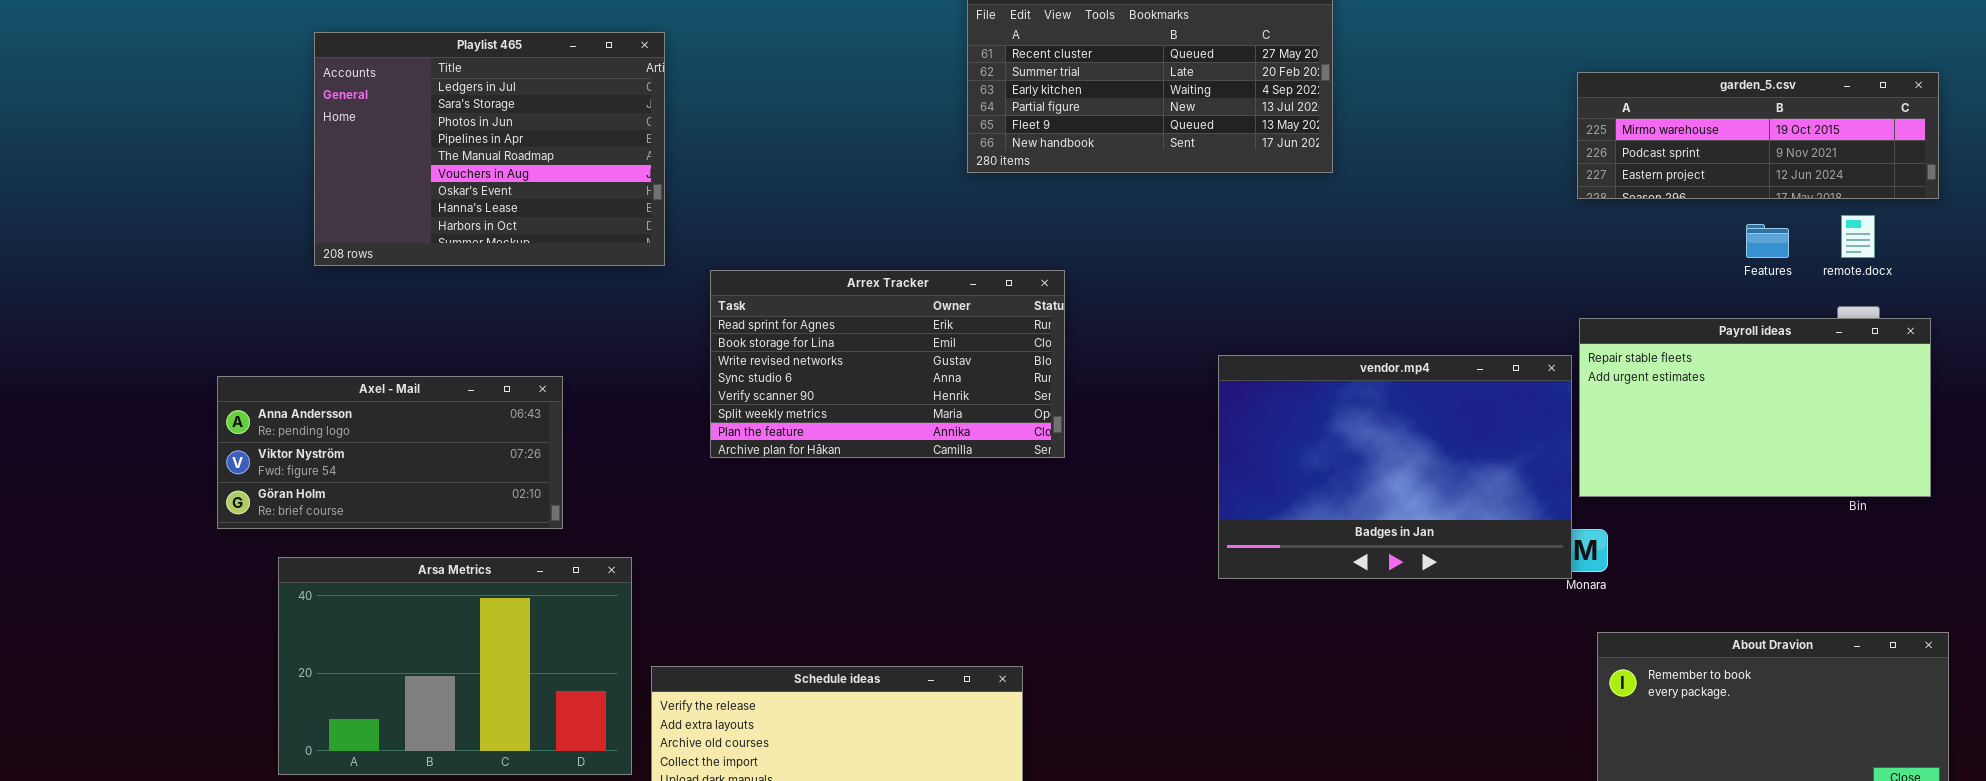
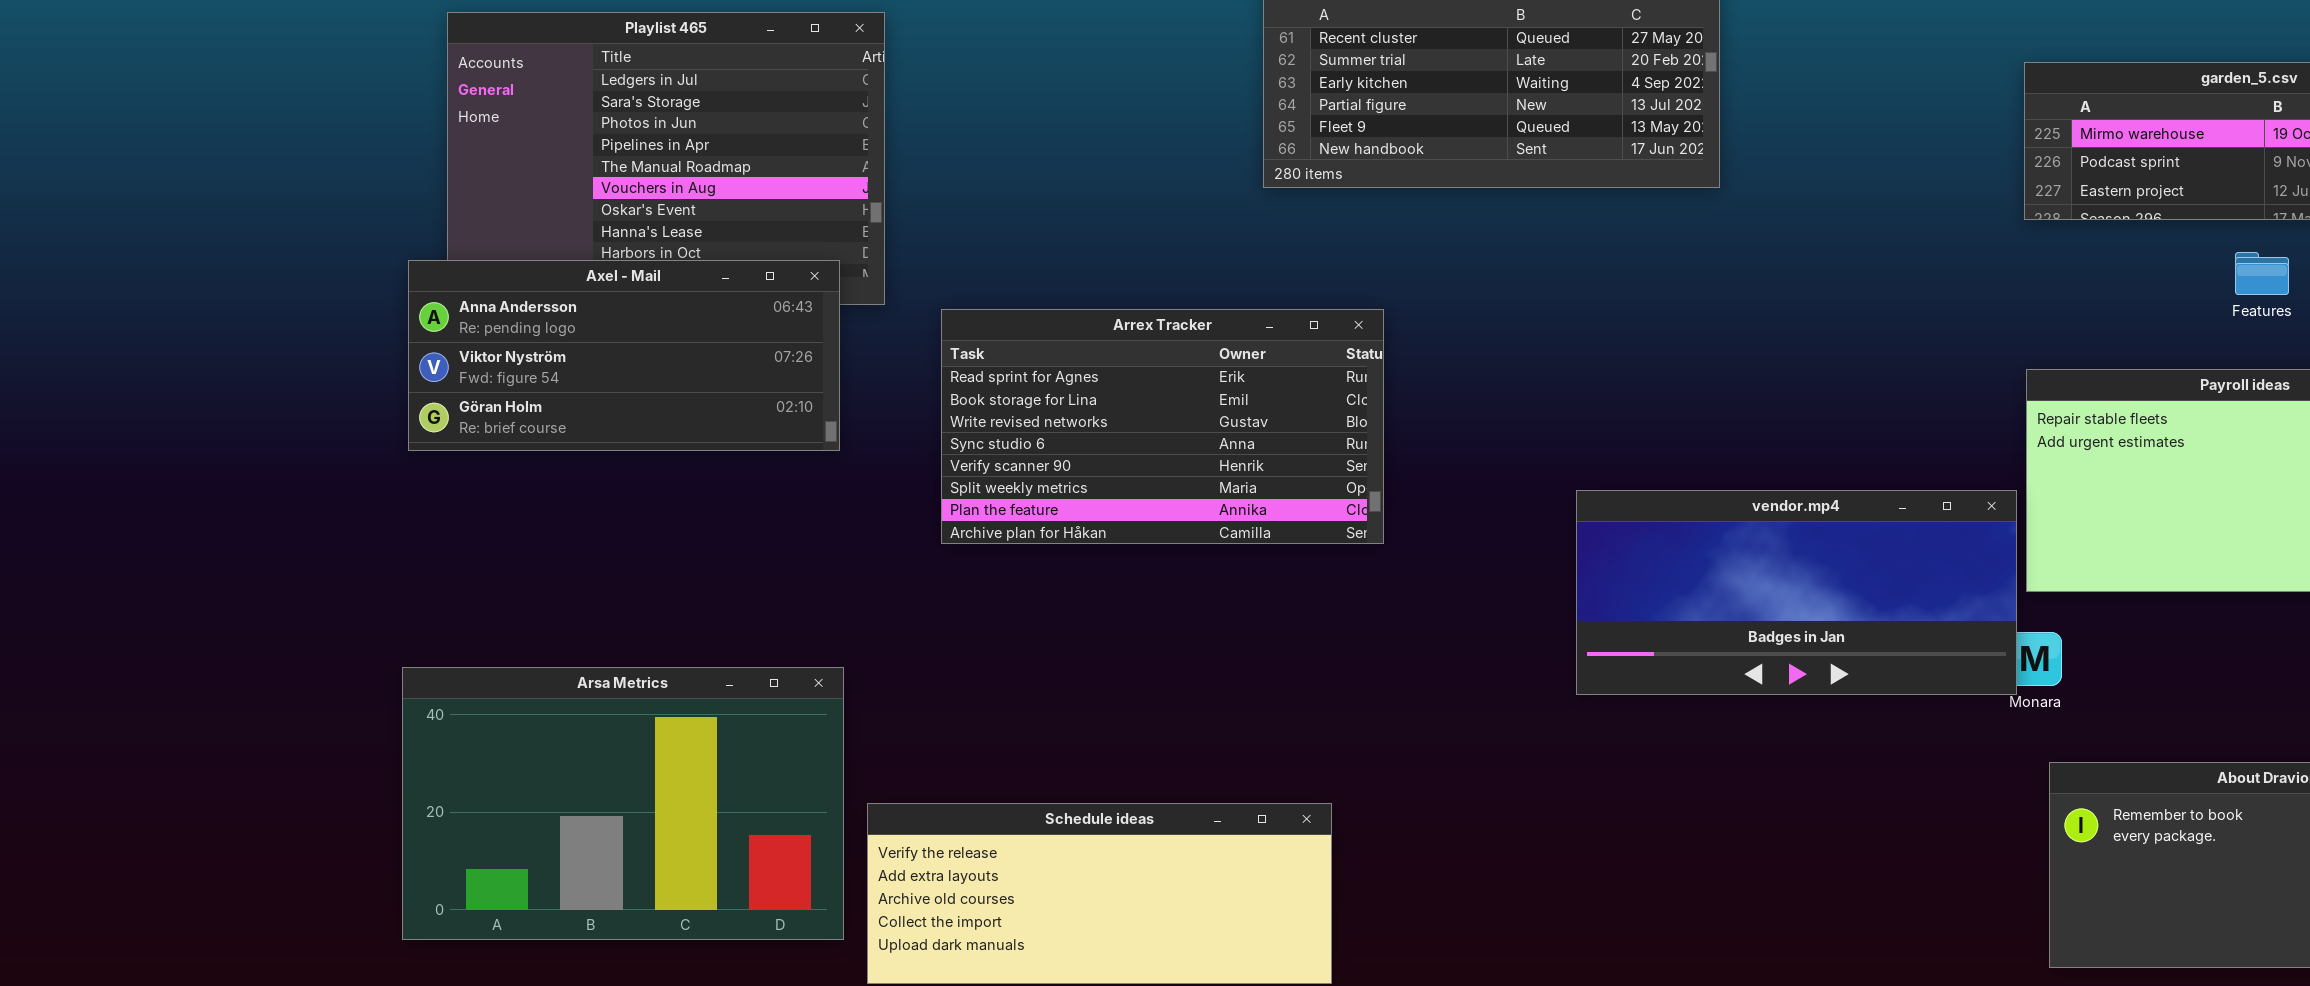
vendor.mp4: [1218,355,1572,579] -> [1576,490,2017,695], resized
Axel - Mail: [217,376,563,529] -> [408,260,840,451], moved

